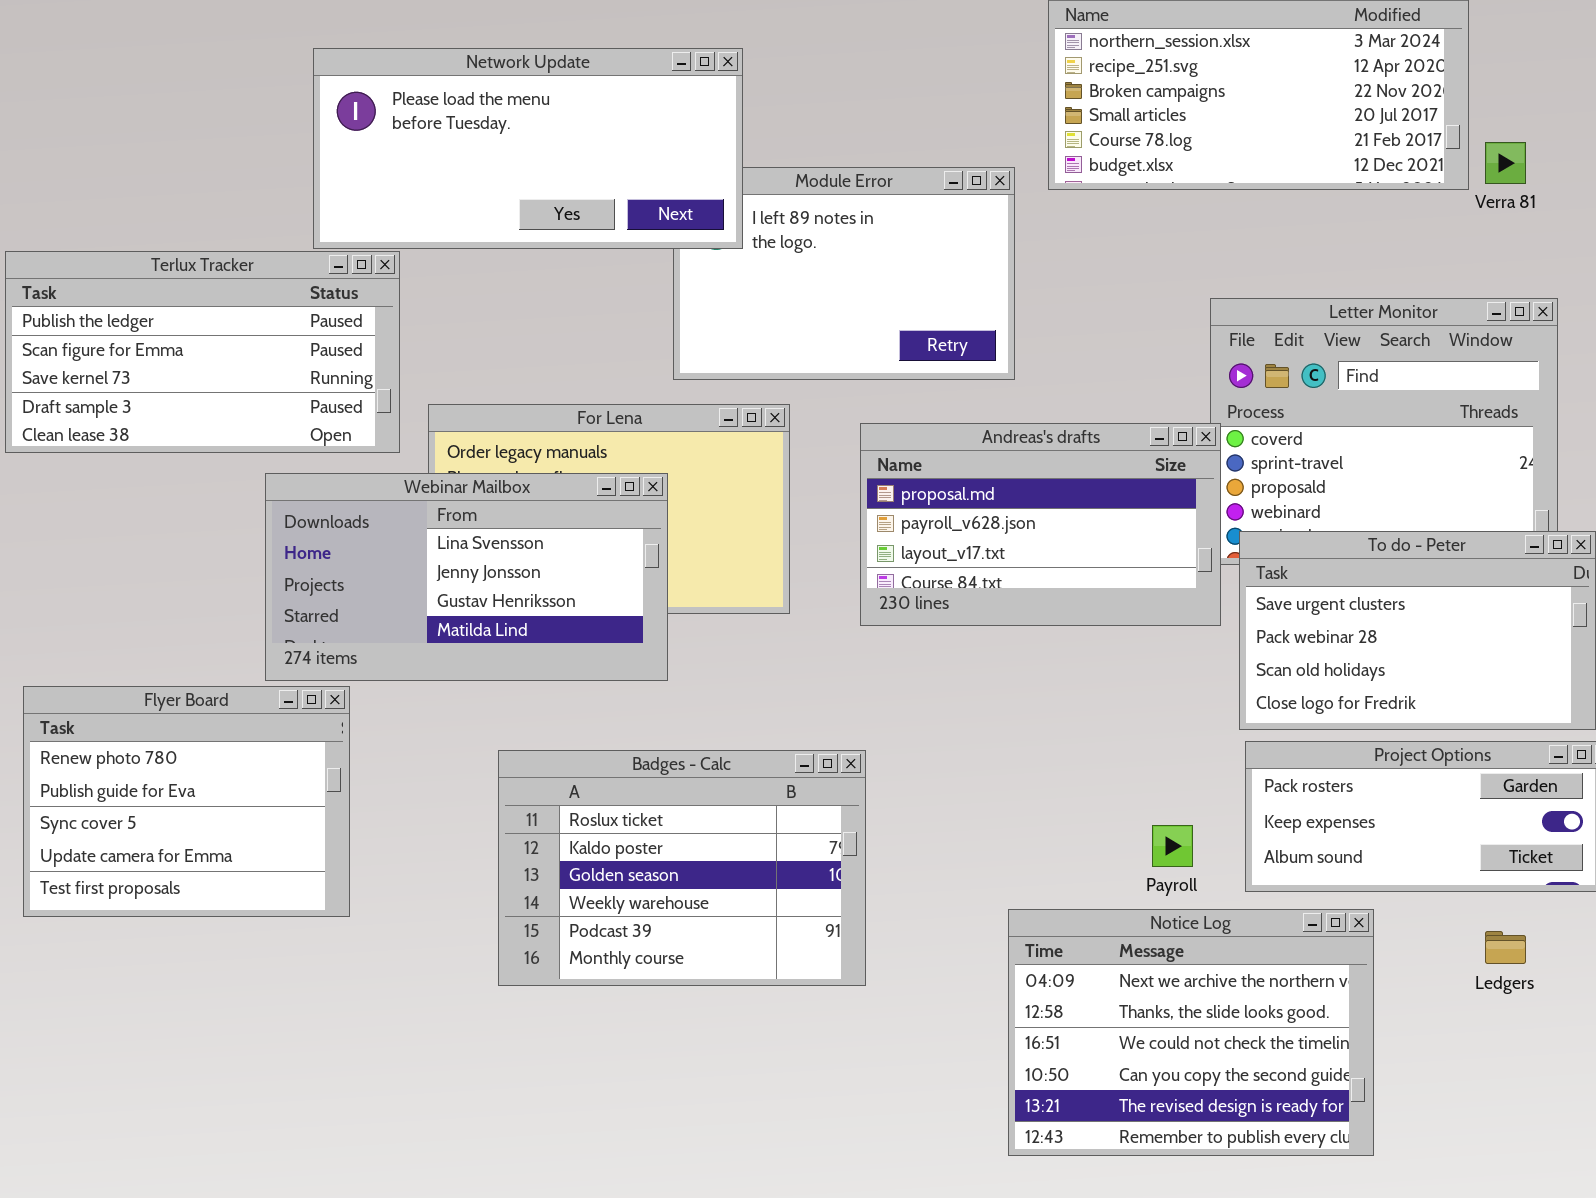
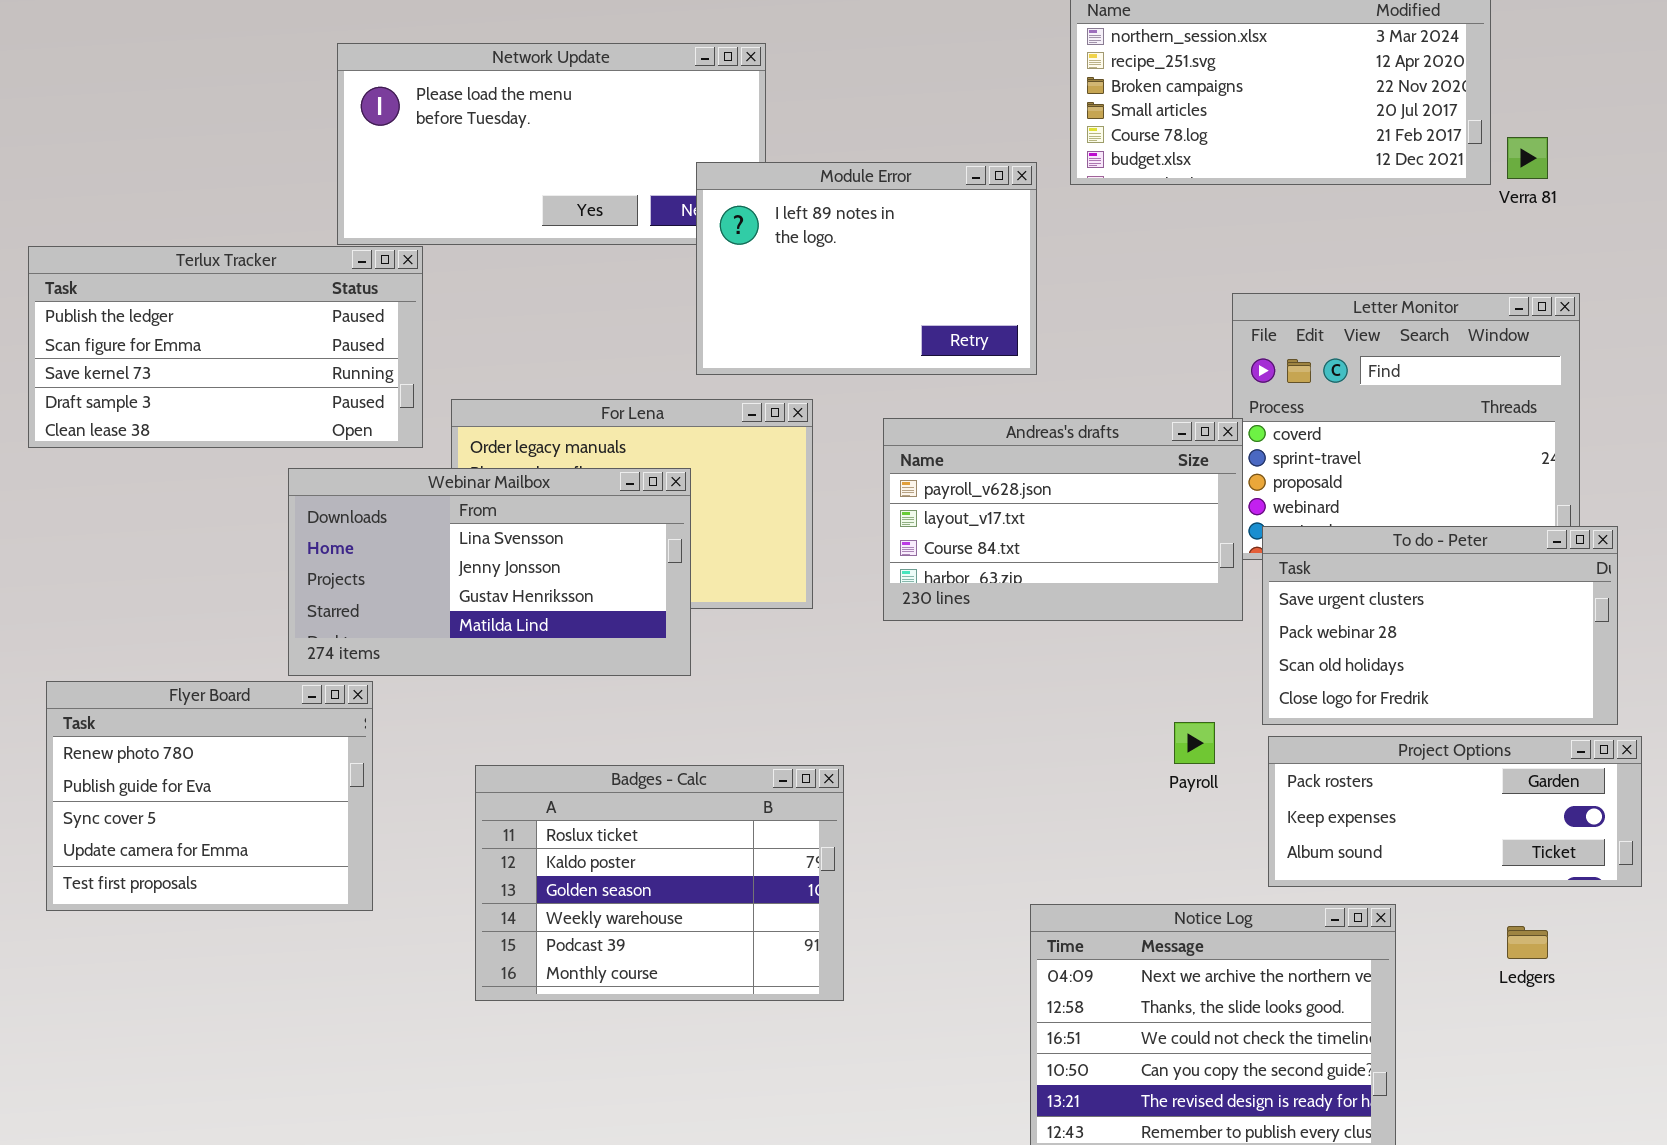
Module Error: [673,167,1015,380] -> [696,162,1037,375], raised
Andreas's drafts: [860,423,1221,626] -> [883,418,1243,621], scrolled down 1 row
Badges - Calc: [498,750,866,986] -> [475,765,844,1001], moved
Payroll: [1152,825,1193,867] -> [1174,722,1215,764], moved

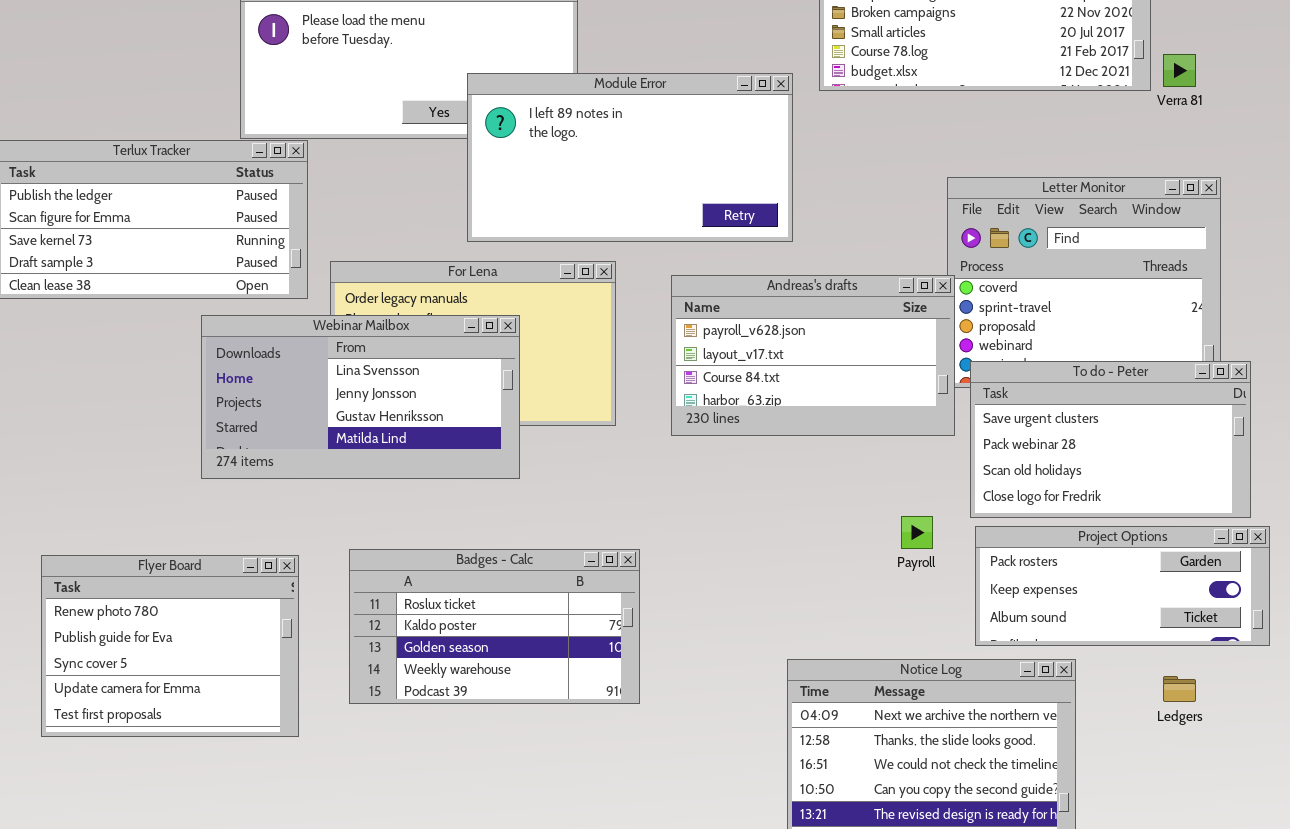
Module Error: [696,162,1037,375] -> [467,73,793,242], resized
Flyer Board: [46,681,373,911] -> [41,555,299,737], moved
Badges - Calc: [475,765,844,1001] -> [349,549,640,704], resized

